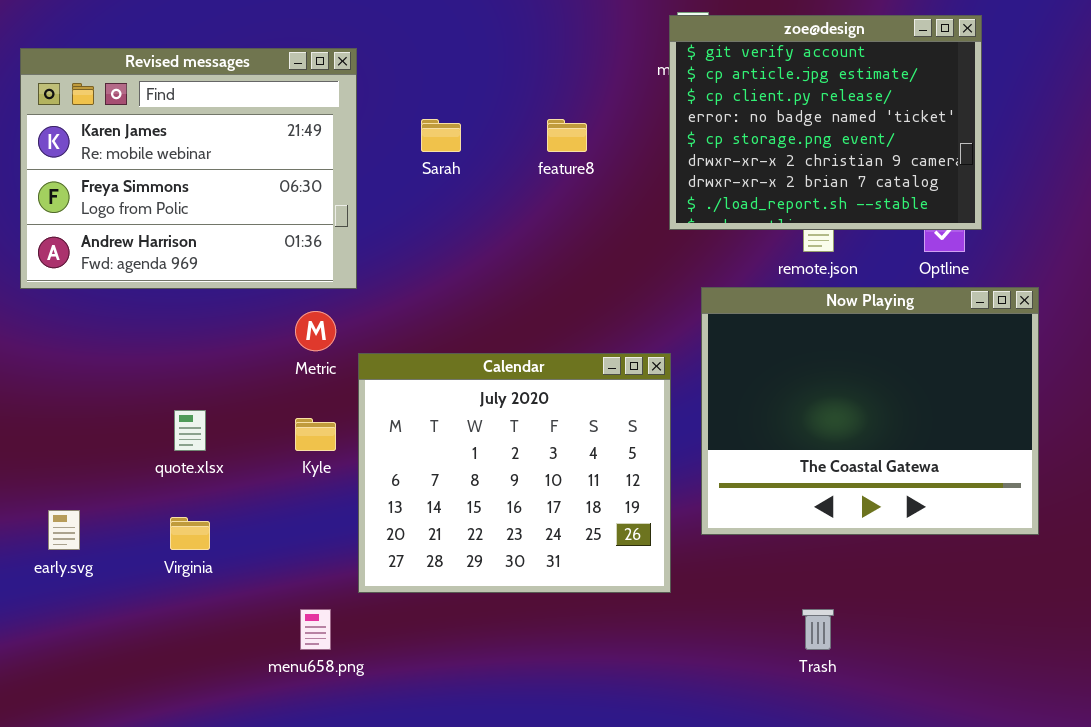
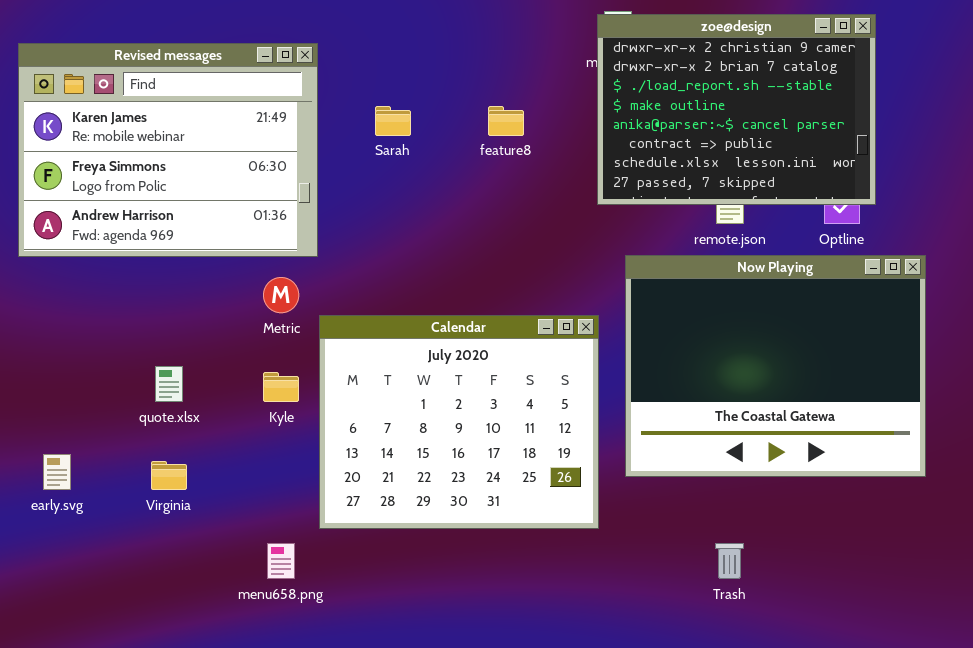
zoe@design: [669,15,982,230] -> [597,14,876,205], scrolled down 5 rows

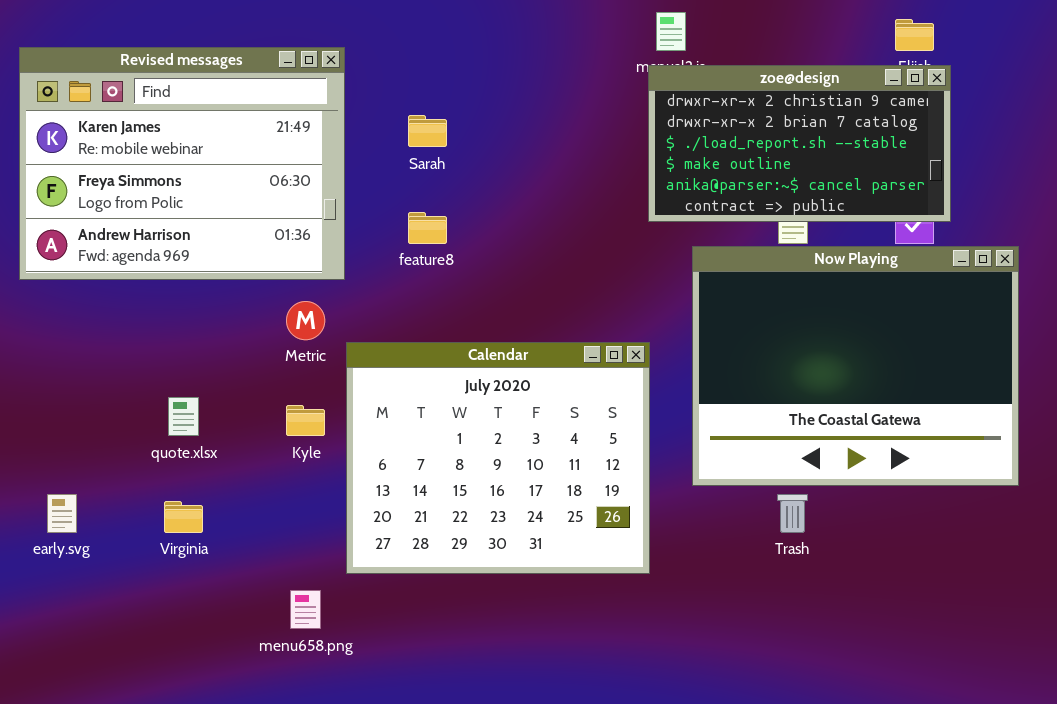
zoe@design: [597,14,876,205] -> [648,65,951,222], resized
feature8: [488,106,524,136] -> [408,212,447,244], moved
Now Playing: [625,255,926,477] -> [692,246,1019,486], moved
Trash: [715,543,744,579] -> [777,494,808,533], moved

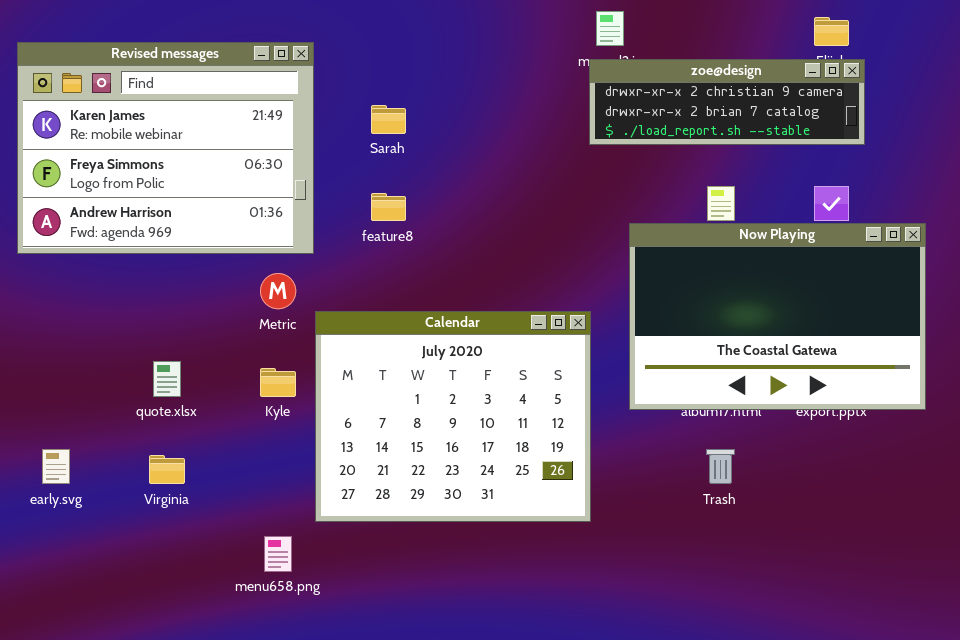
zoe@design: [648,65,951,222] -> [589,59,865,145], resized
Now Playing: [692,246,1019,486] -> [629,223,926,410], resized

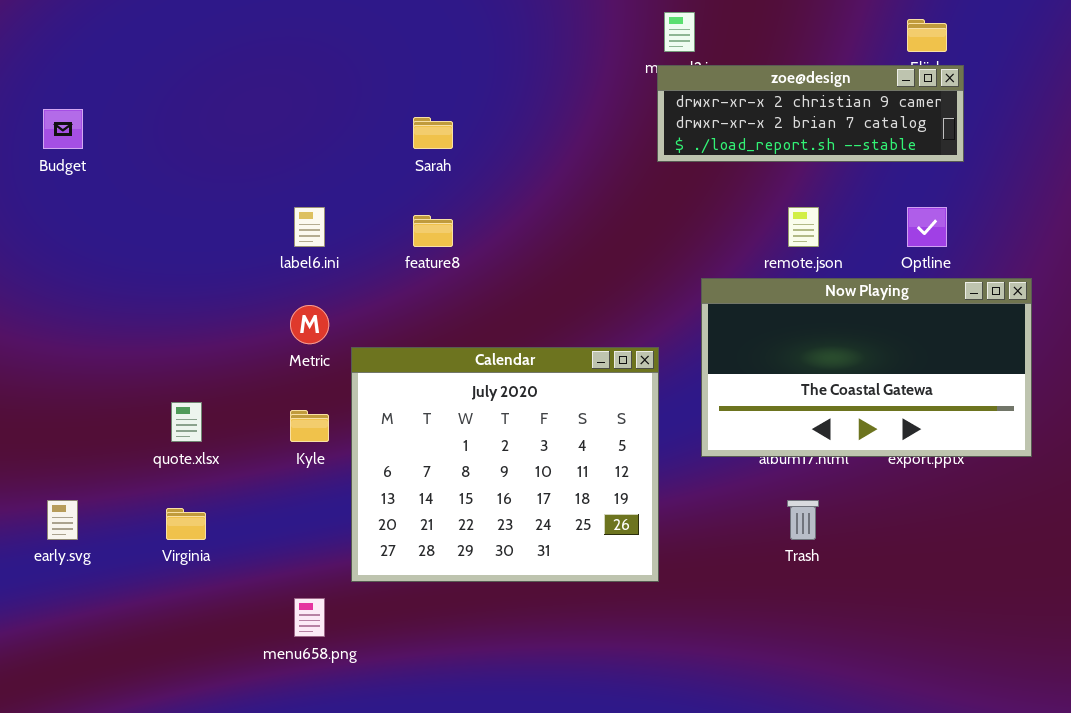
Revised messages: [17,42,314,254] -> none, closed
Now Playing: [629,223,926,410] -> [701,278,1032,457], resized

